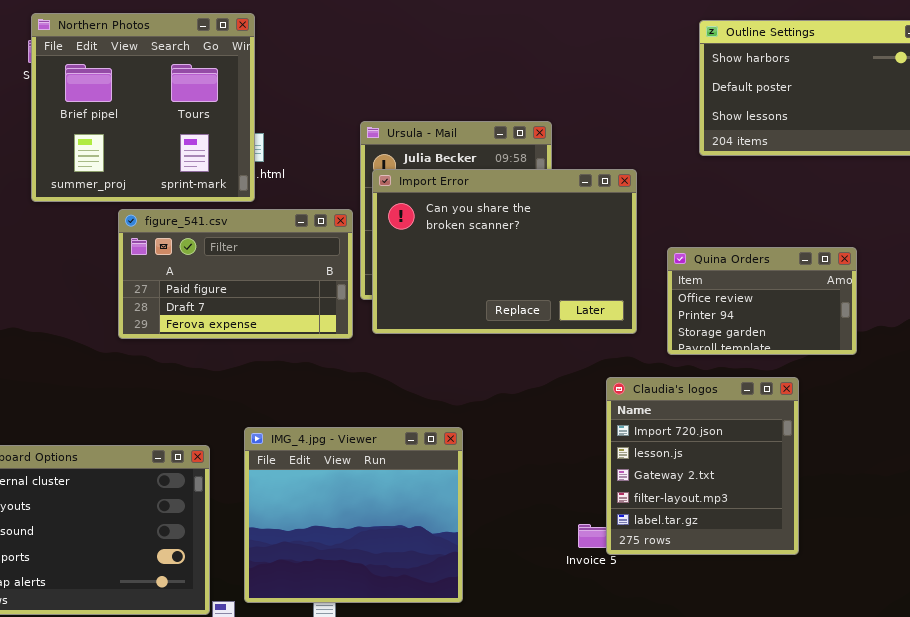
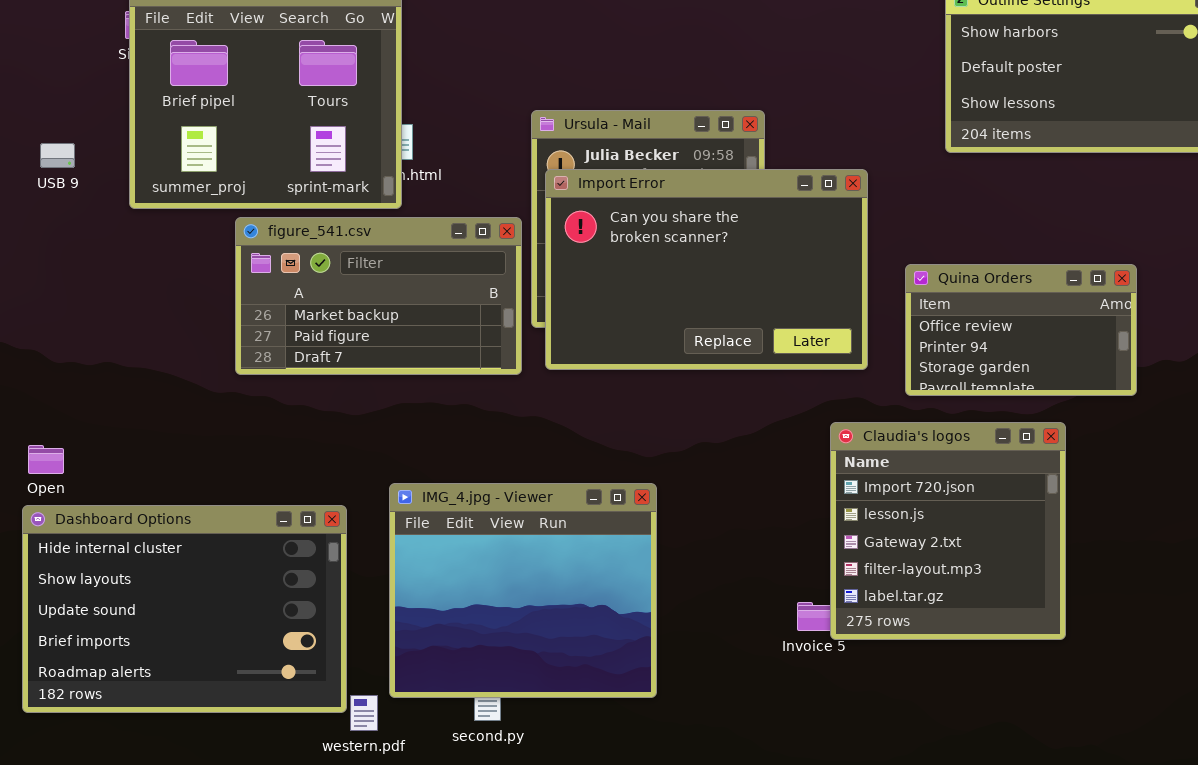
figure_541.csv: [118,209,353,339] -> [235,217,522,375], scrolled up 1 row

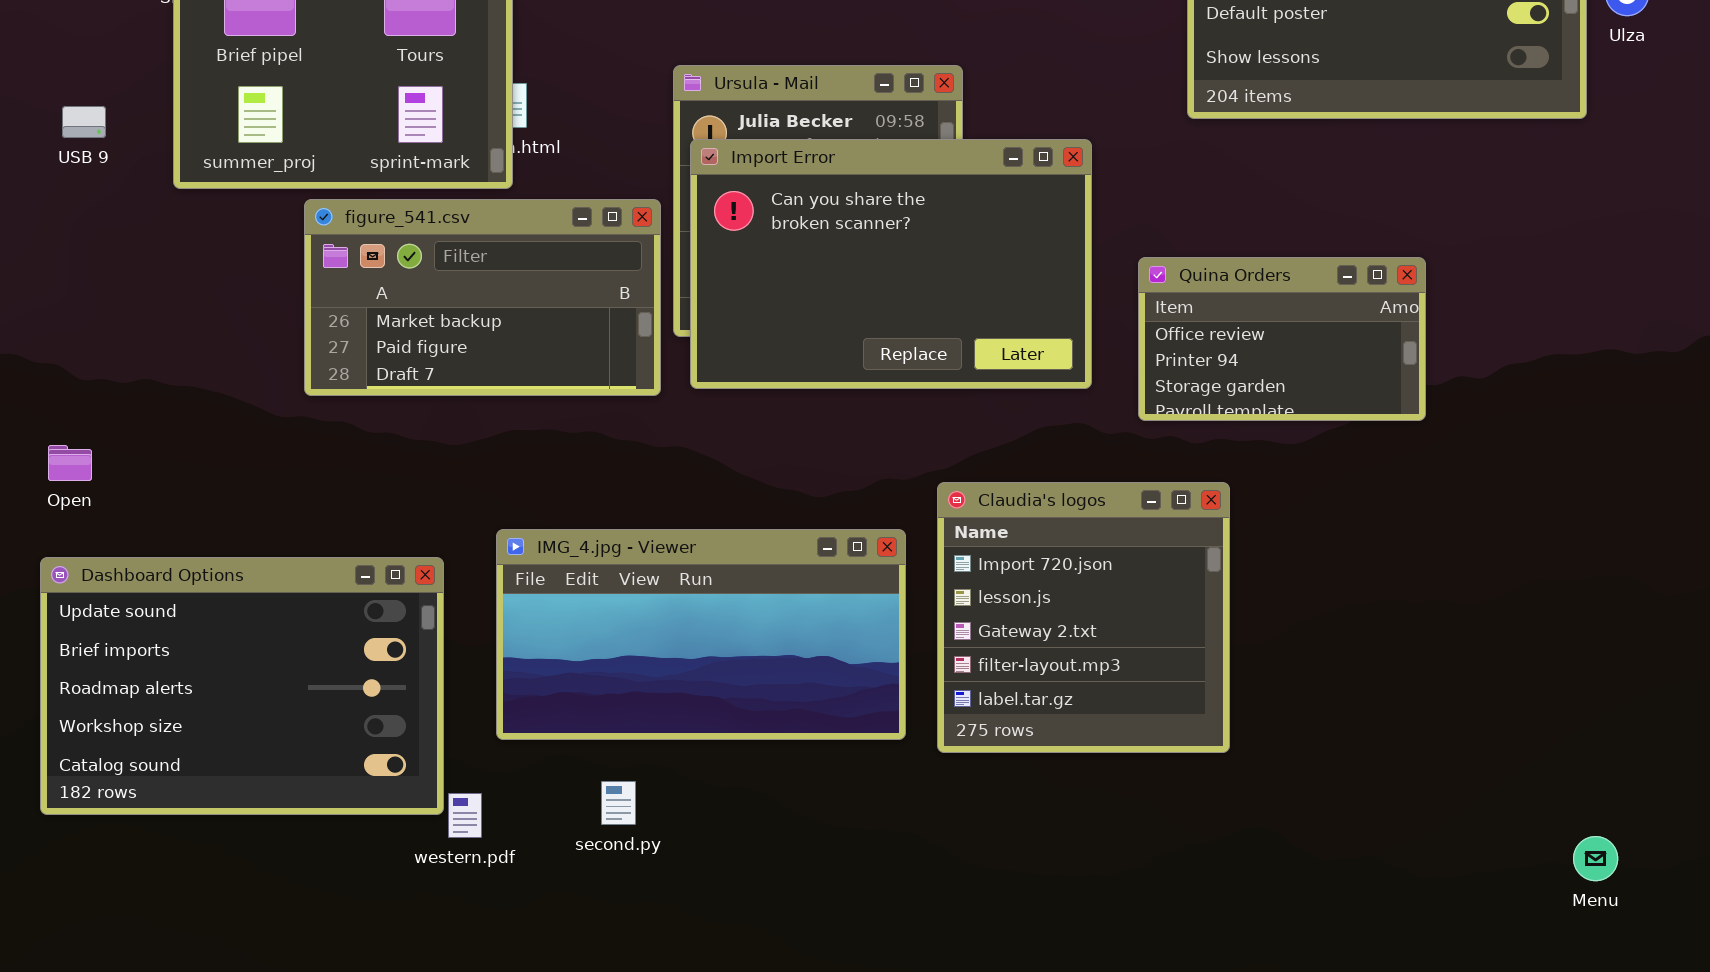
Claudia's logos: [830,422,1066,640] -> [937,482,1230,753], moved
Open: [28,445,64,474] -> [48,445,92,481], moved
IMG_4.jpg - Viewer: [389,483,657,698] -> [496,529,906,740], resized
Dashboard Options: [22,505,347,713] -> [40,557,444,815], scrolled down 2 rows

